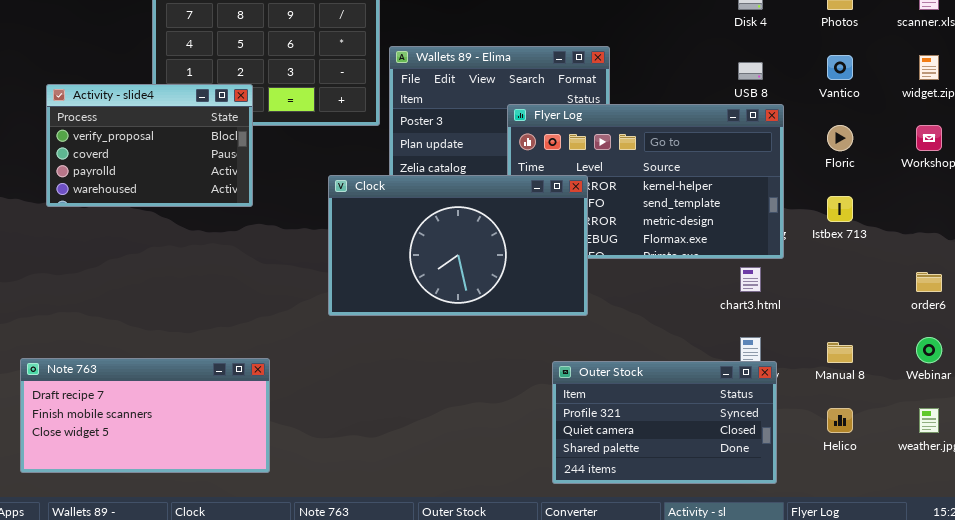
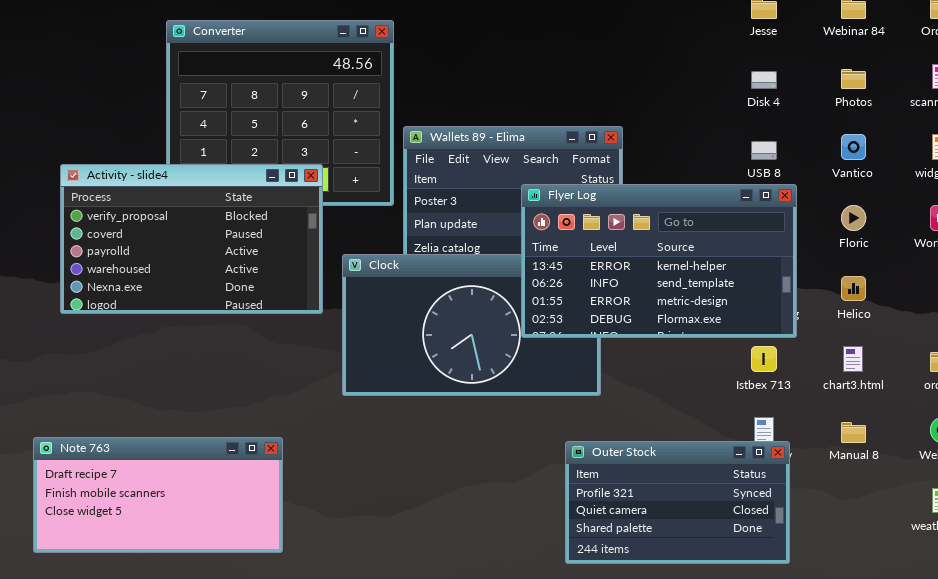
Activity - slide4: [46,84,253,207] -> [60,164,323,314], resized
Flyer Log: [507,104,784,259] -> [521,184,797,338], raised
Istbex 713: [827,196,853,222] -> [751,346,777,372], moved
chart3.html: [740,267,761,292] -> [843,346,863,372], moved
Helico: [827,408,853,433] -> [841,276,866,301], moved

